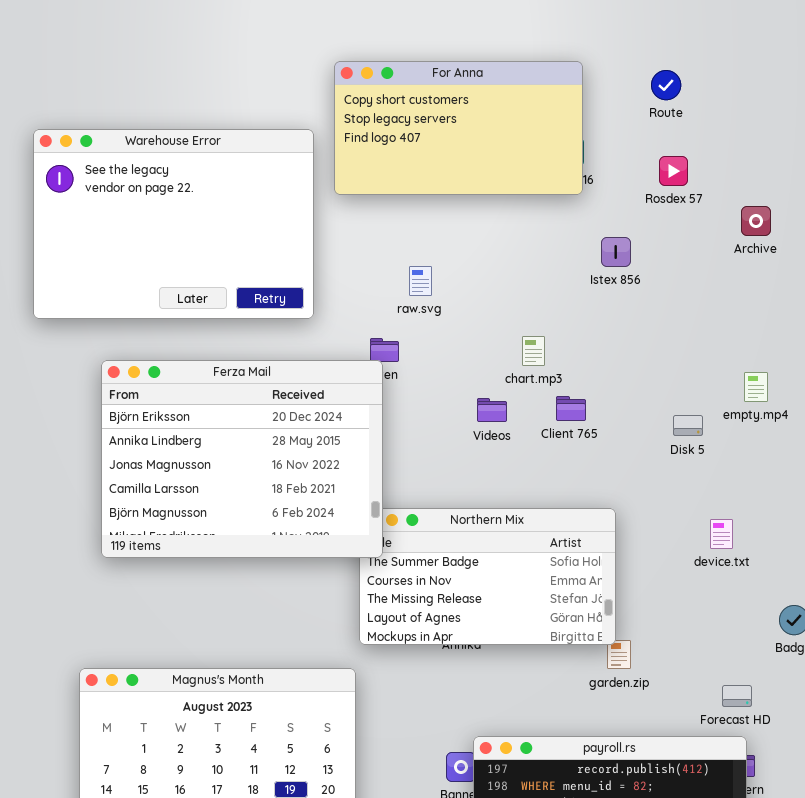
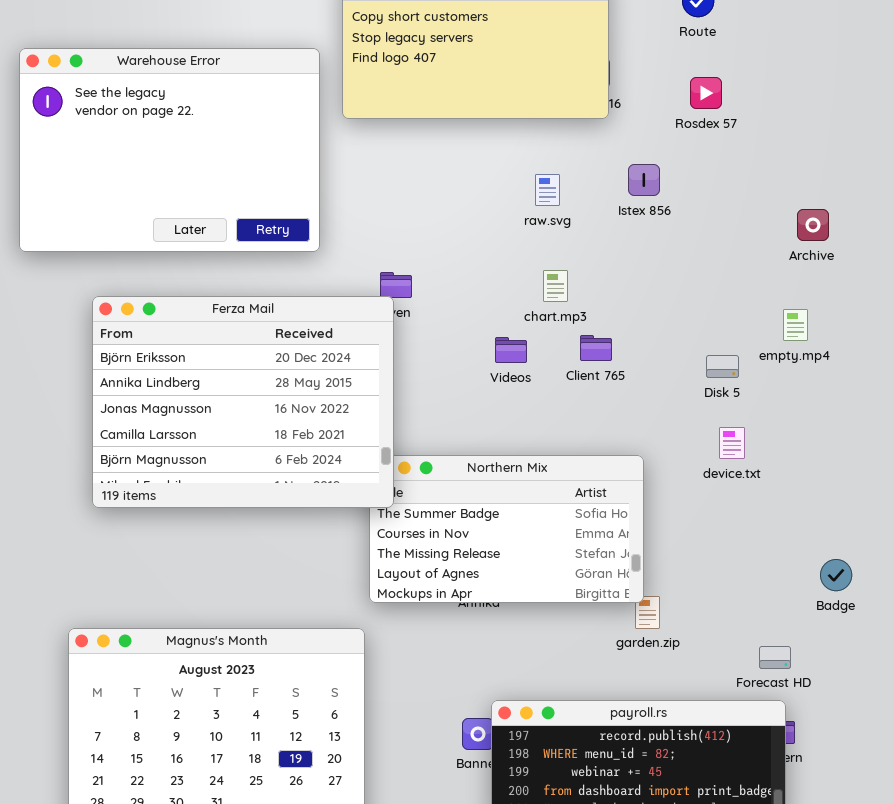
Archive: [741,206,771,236] -> [797,209,829,241], moved
raw.svg: [409,266,432,296] -> [535,174,560,206], moved
device.txt: [710,519,733,549] -> [719,427,745,459], moved

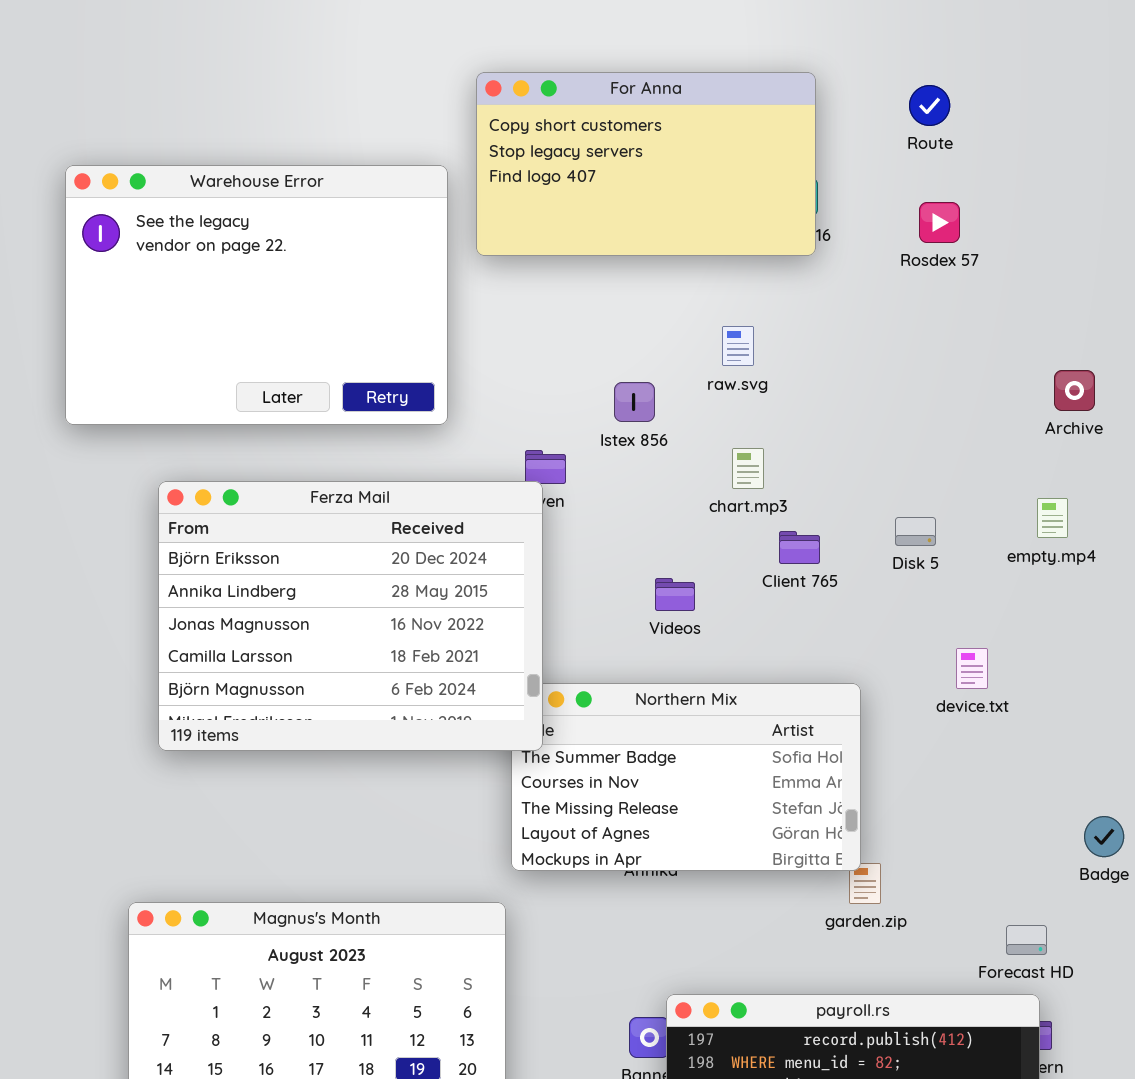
Istex 856: [628,164,660,196] -> [614,382,655,422], moved
Videos: [495,337,527,363] -> [655,578,695,611], moved
Disk 5: [706,355,739,378] -> [895,517,936,546], moved

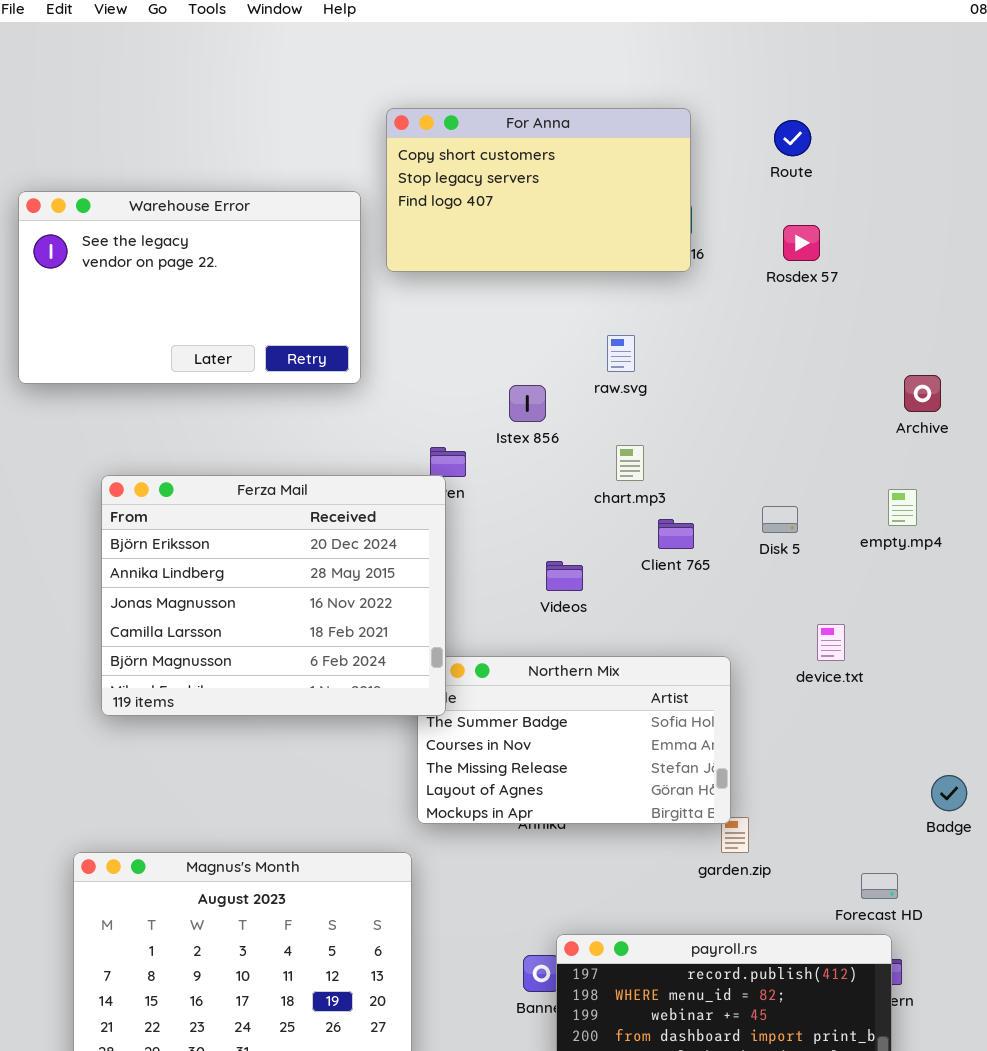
Warehouse Error: [65,165,448,425] -> [18,191,361,384], resized

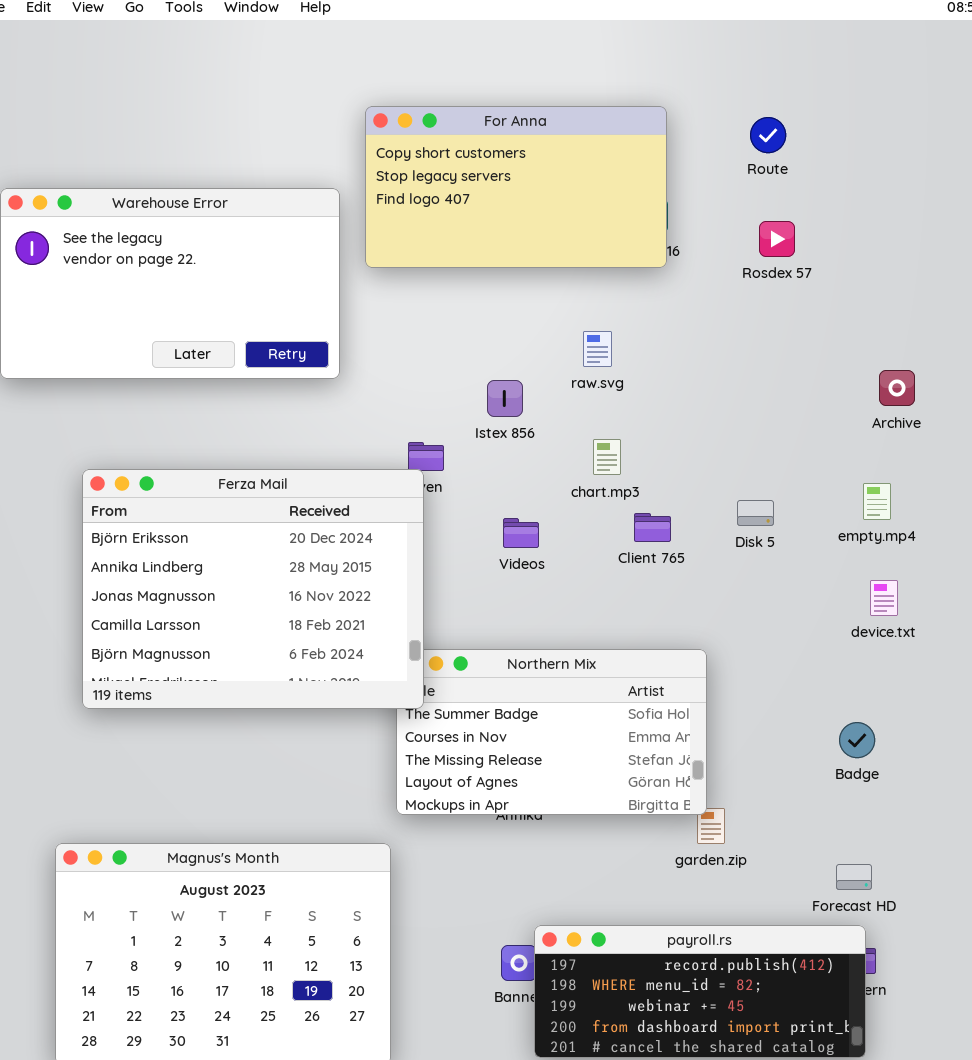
Videos: [546,561,583,591] -> [503,518,539,548], moved
device.txt: [817,624,845,661] -> [870,580,898,616], moved
Badge: [931,775,967,811] -> [839,722,875,758], moved

